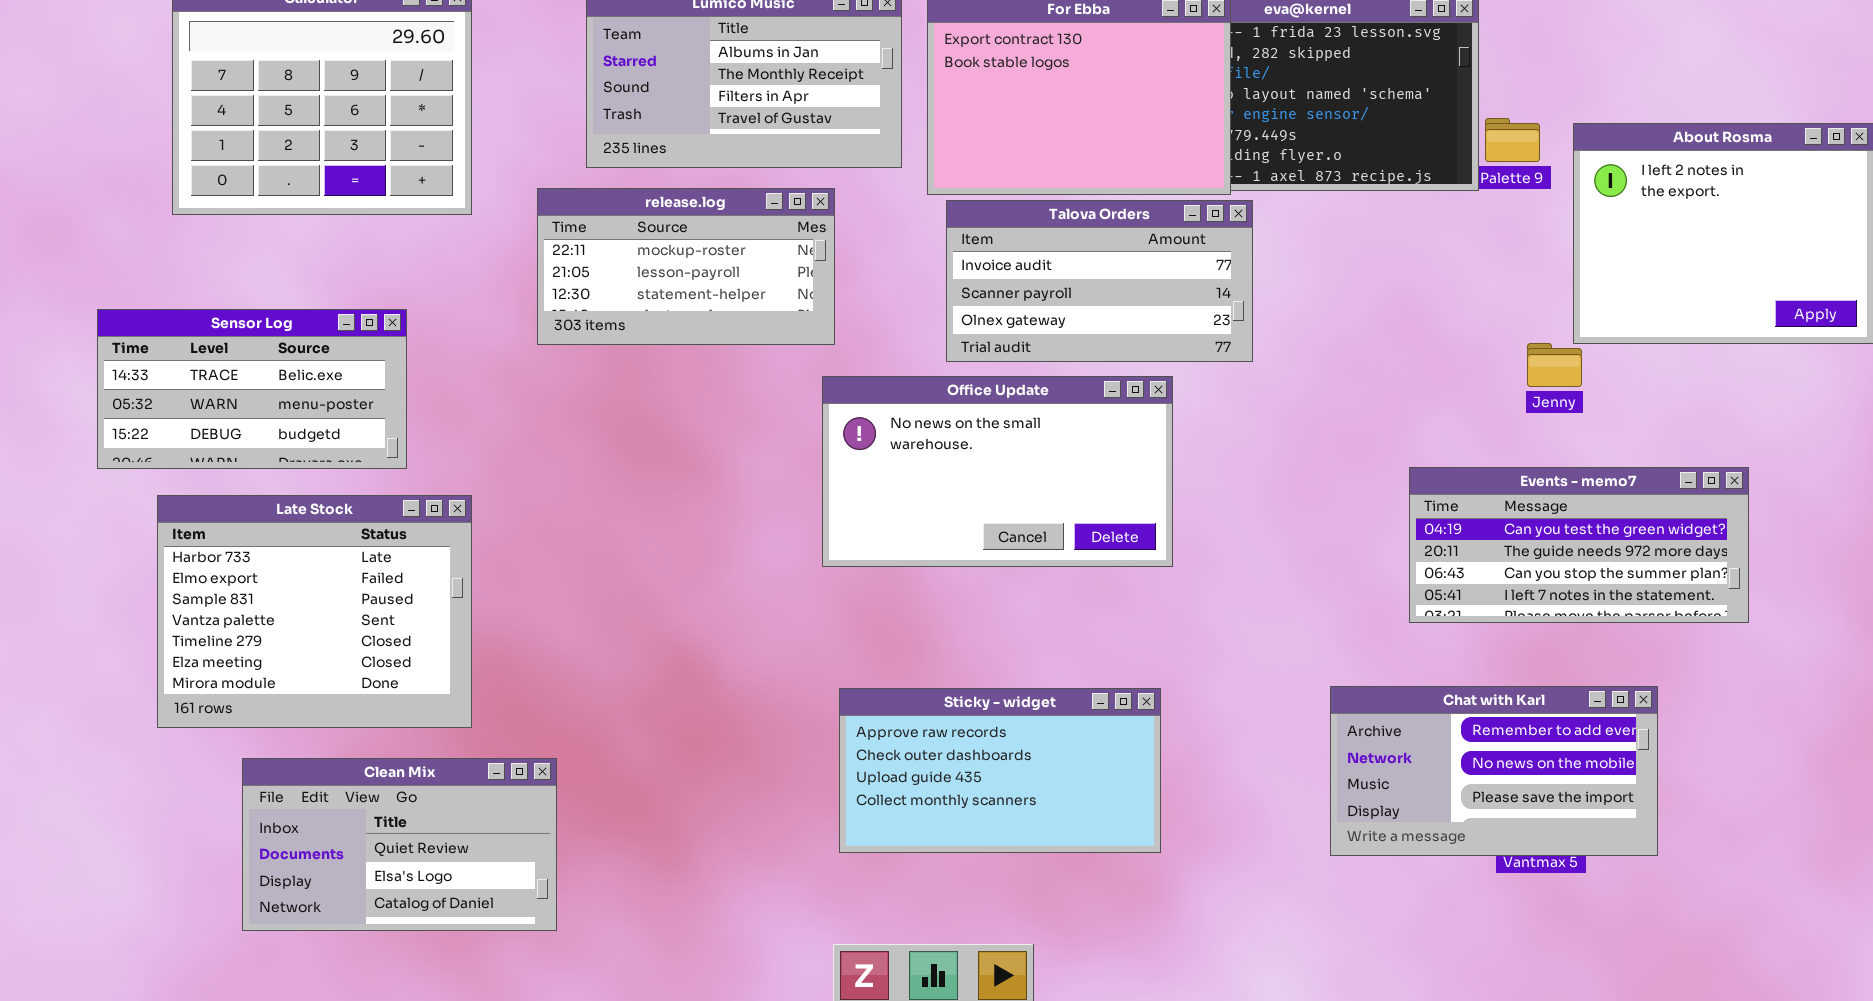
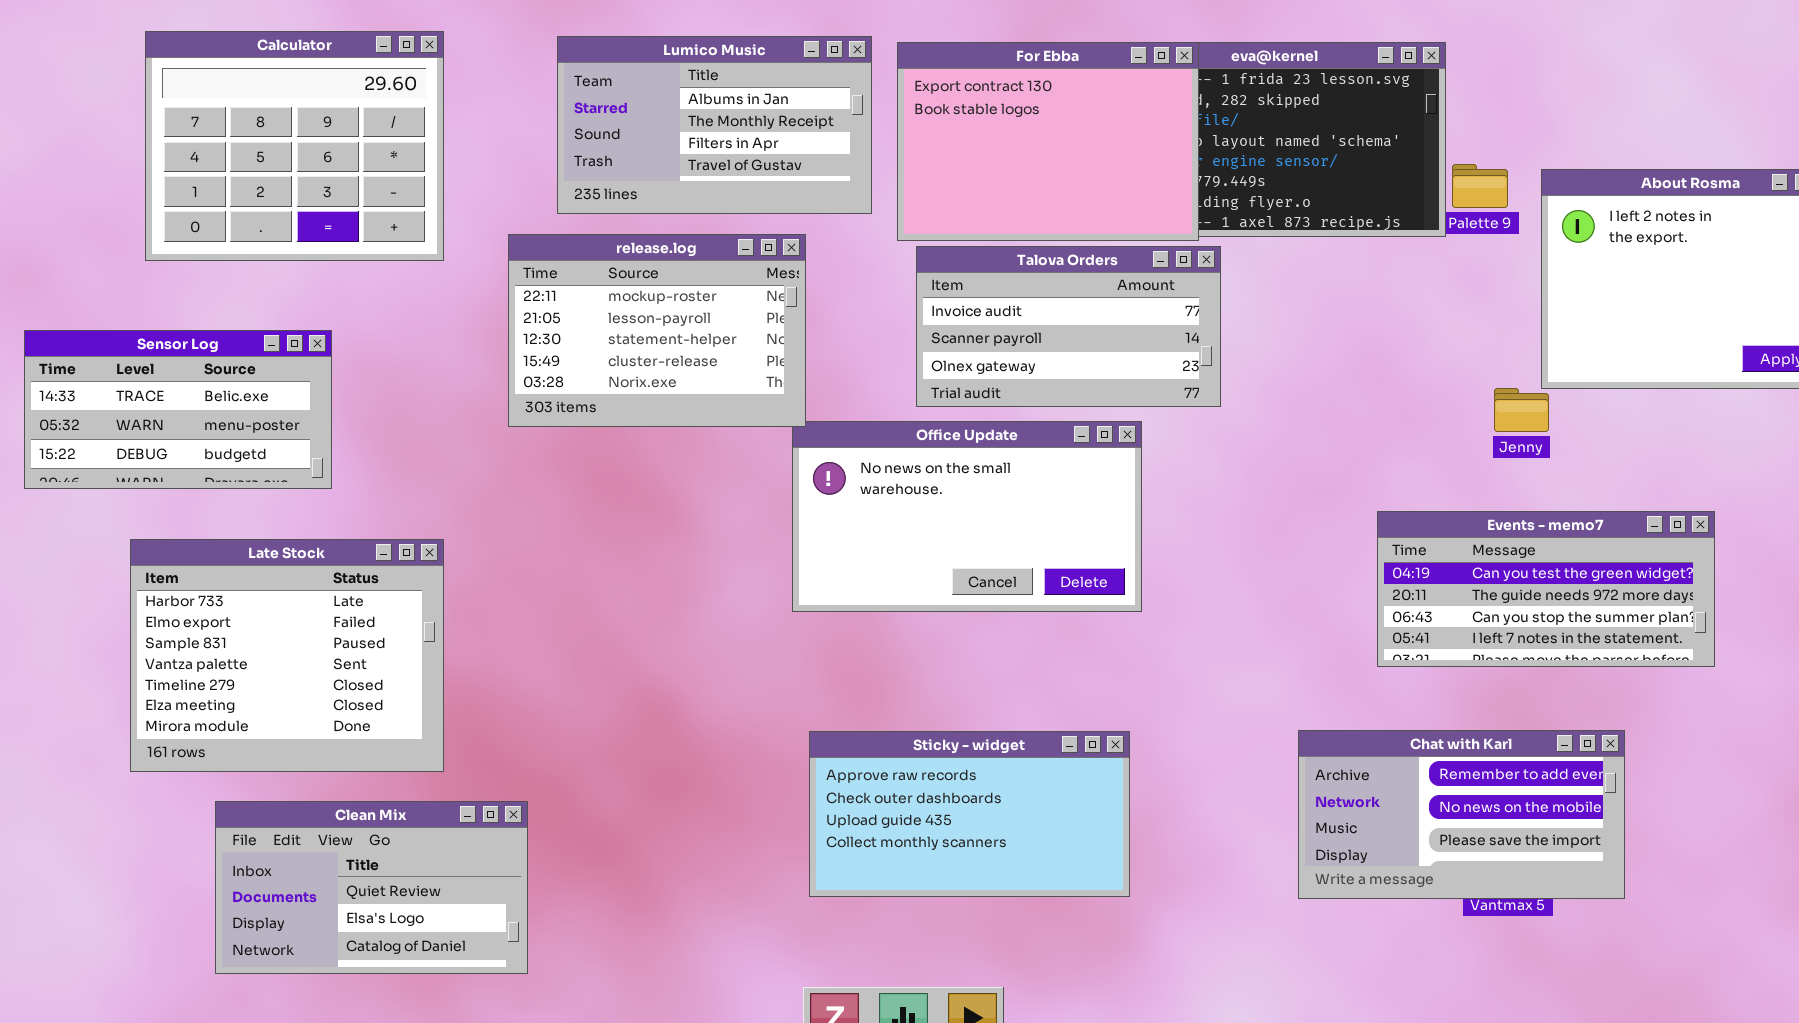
release.log: [537,188,835,345] -> [508,234,806,427], resized
Sensor Log: [97,309,407,469] -> [24,330,332,489], moved

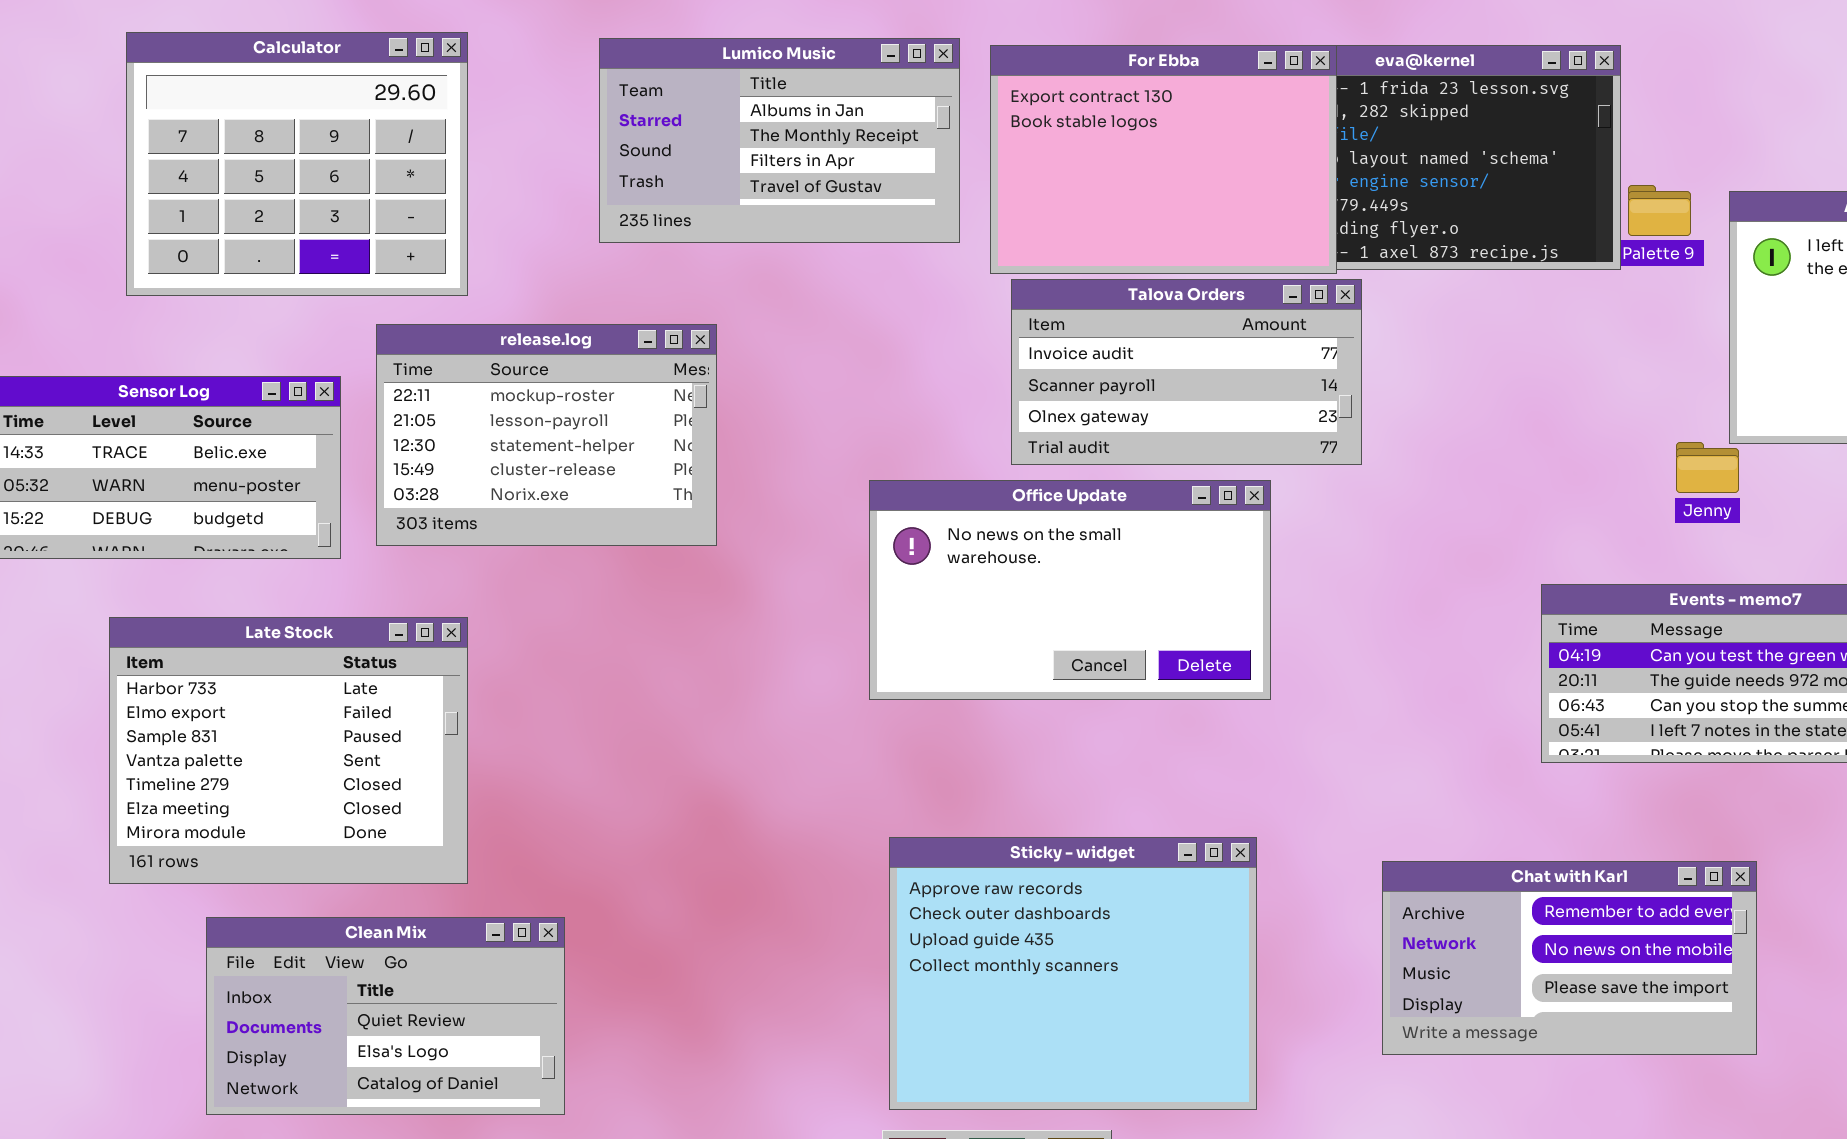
release.log: [508,234,806,427] -> [376,324,717,546], moved
Chat with Karl: [1298,730,1625,899] -> [1382,861,1757,1055], moved
Sticky - widget: [809,731,1130,897] -> [889,837,1257,1110], resized

